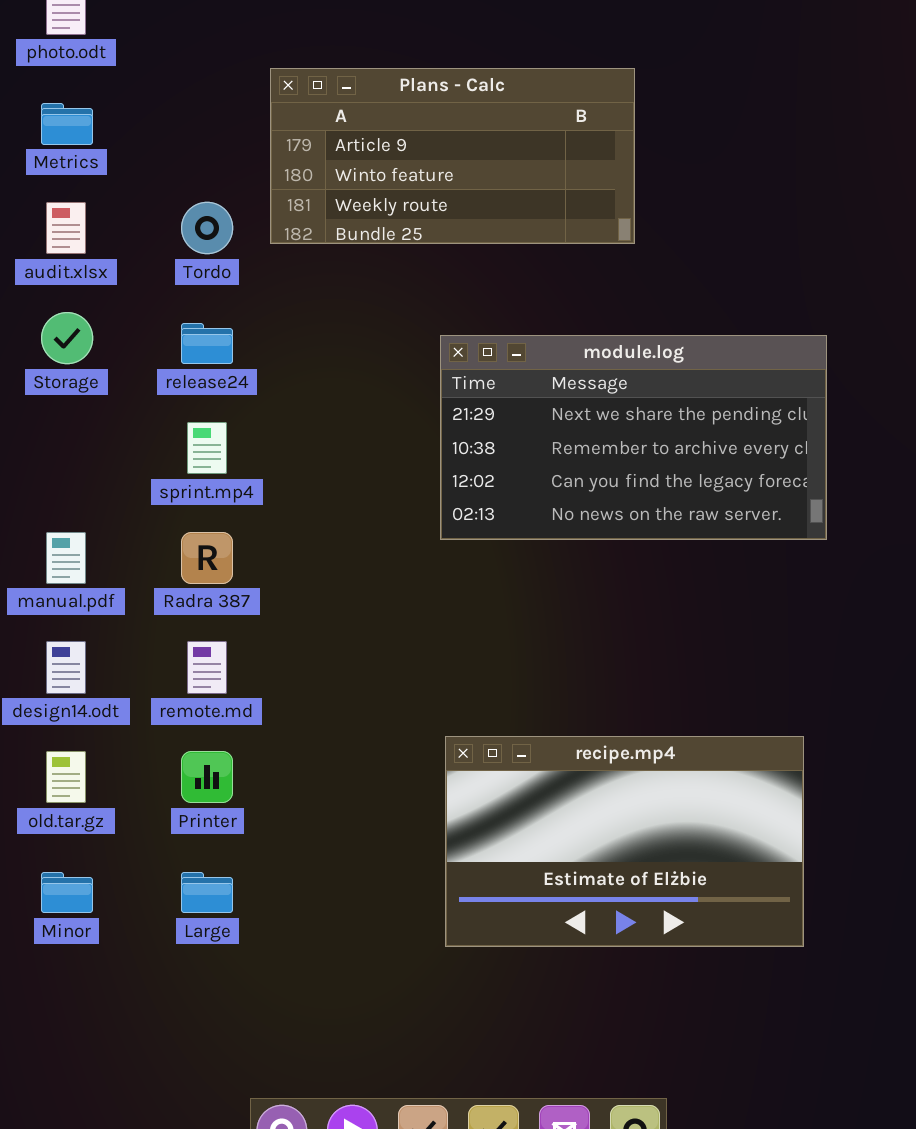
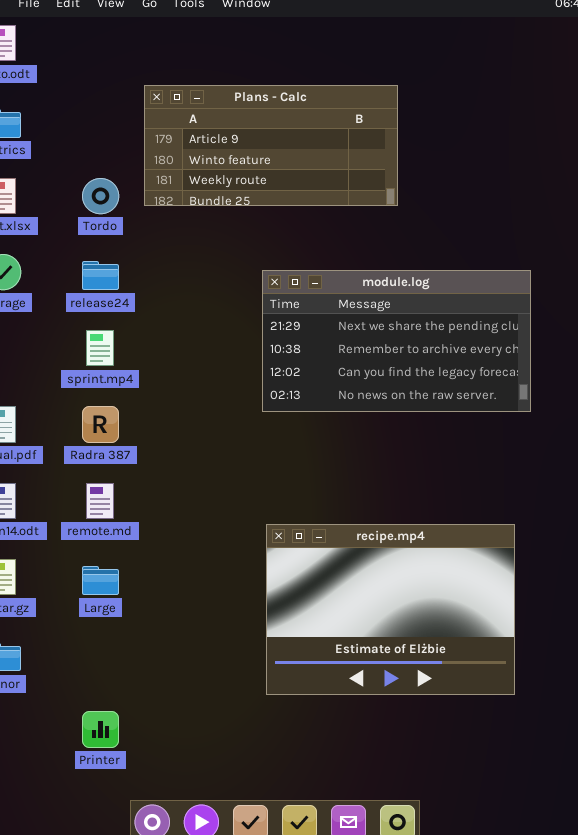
recipe.mp4: [445,736,804,947] -> [266,524,515,695], resized
Printer: [181,751,233,803] -> [82,711,119,748], moved
Large: [181,872,233,913] -> [82,566,119,595], moved

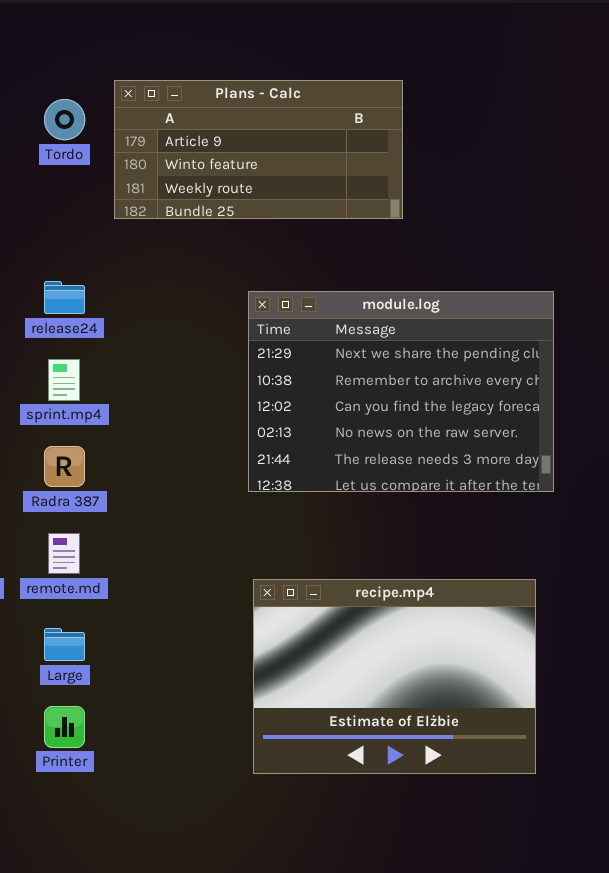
Tordo: [82,178,119,214] -> [44,99,85,140], moved
module.log: [262,270,531,412] -> [248,291,554,492], resized
Printer: [82,711,119,748] -> [44,706,85,748], moved

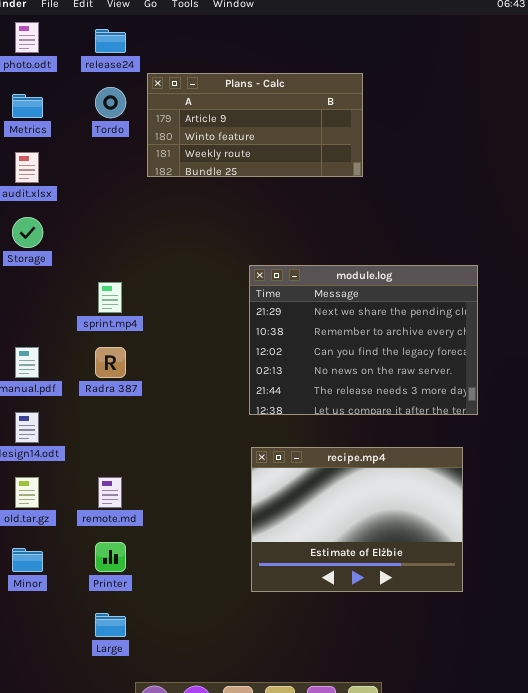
release24: [44,281,85,314] -> [95,29,126,53], moved
module.log: [248,291,554,492] -> [249,265,478,415], moved
remote.md: [48,533,80,574] -> [98,477,122,508], moved
Large: [44,628,85,661] -> [95,613,126,637], moved

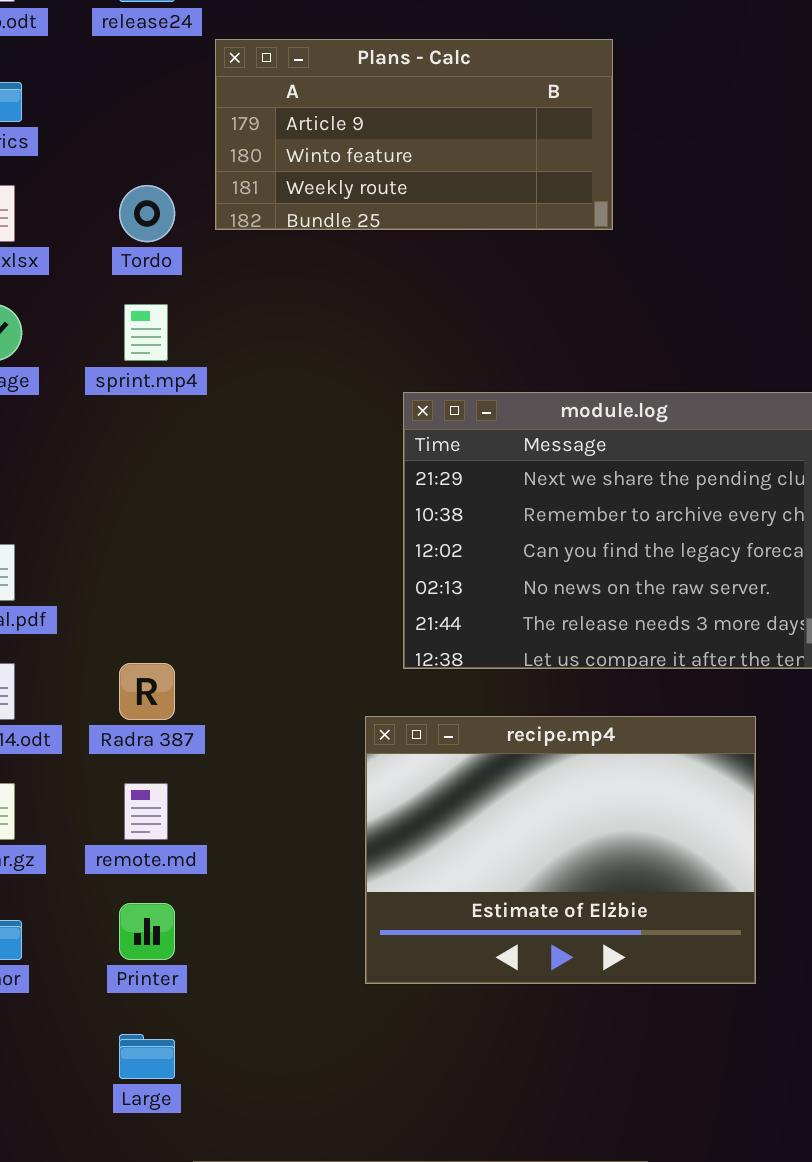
Tordo: [95,87,126,118] -> [119,185,175,242], moved
sprint.mp4: [98,282,122,313] -> [124,304,168,361], moved
Radra 387: [95,347,126,378] -> [119,663,175,720], moved
recipe.mp4: [251,447,463,592] -> [365,716,756,984], moved

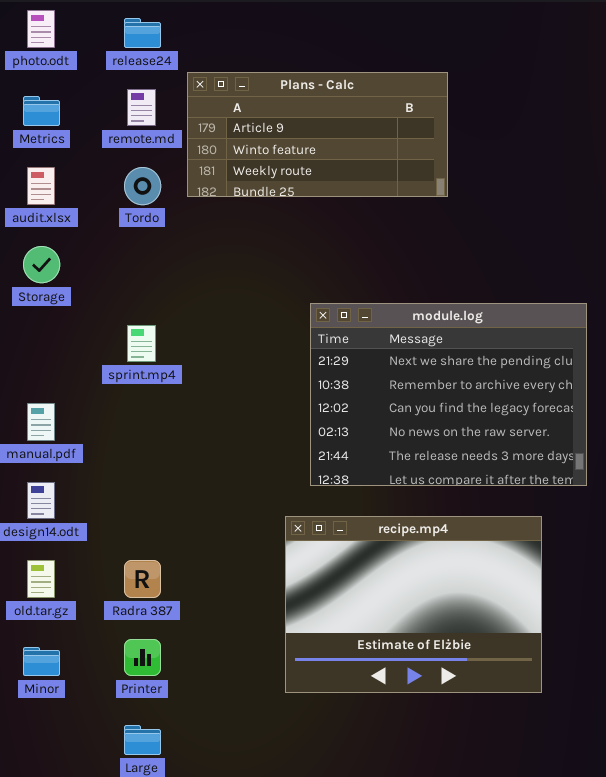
sprint.mp4: [124,304,168,361] -> [127,325,156,362], moved
Radra 387: [119,663,175,720] -> [124,560,161,598], moved
remote.md: [124,783,168,840] -> [127,89,156,126], moved

